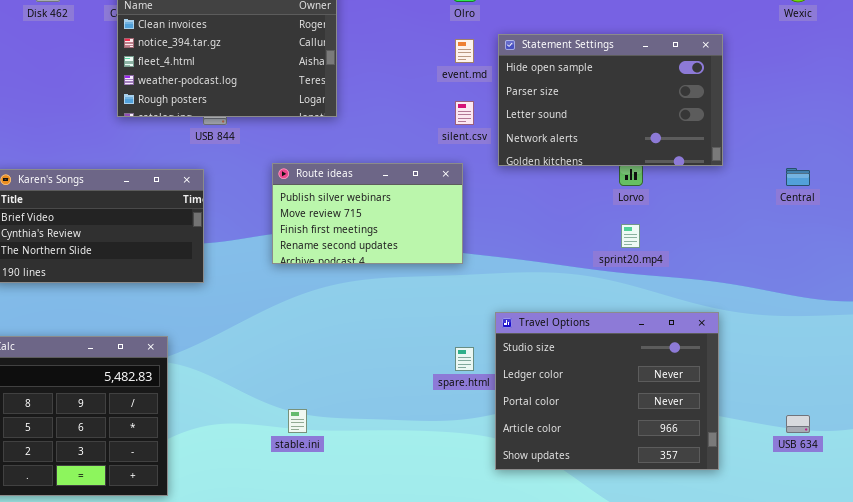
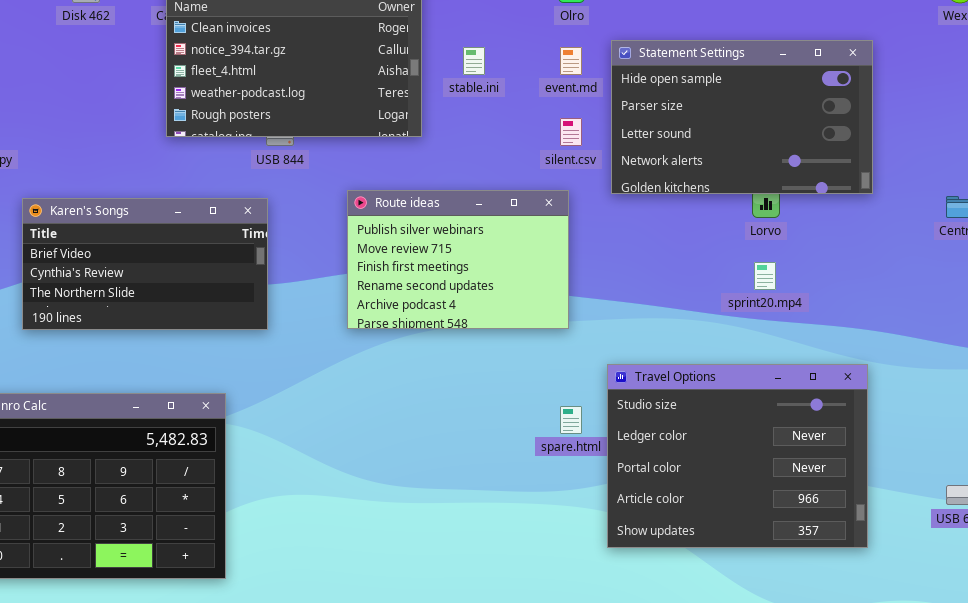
Route ideas: [272,163,463,264] -> [347,190,569,329], resized
stable.ini: [288,409,307,433] -> [463,47,485,75], moved

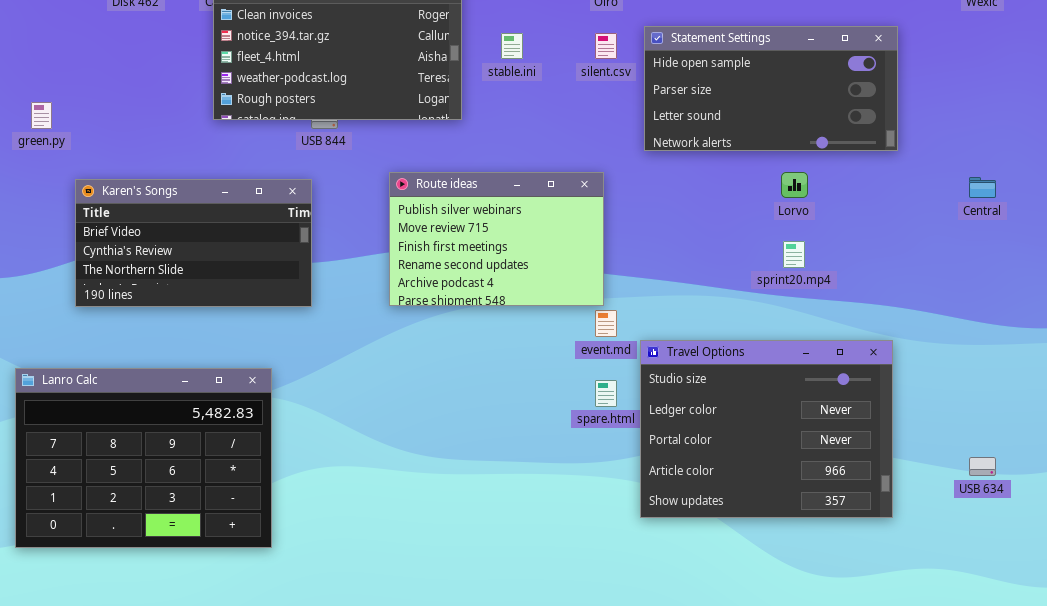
Statement Settings: [611,40,873,194] -> [644,26,898,151], resized
event.md: [560,47,582,75] -> [595,310,617,337], moved
silent.csv: [560,118,582,146] -> [595,33,617,59], moved

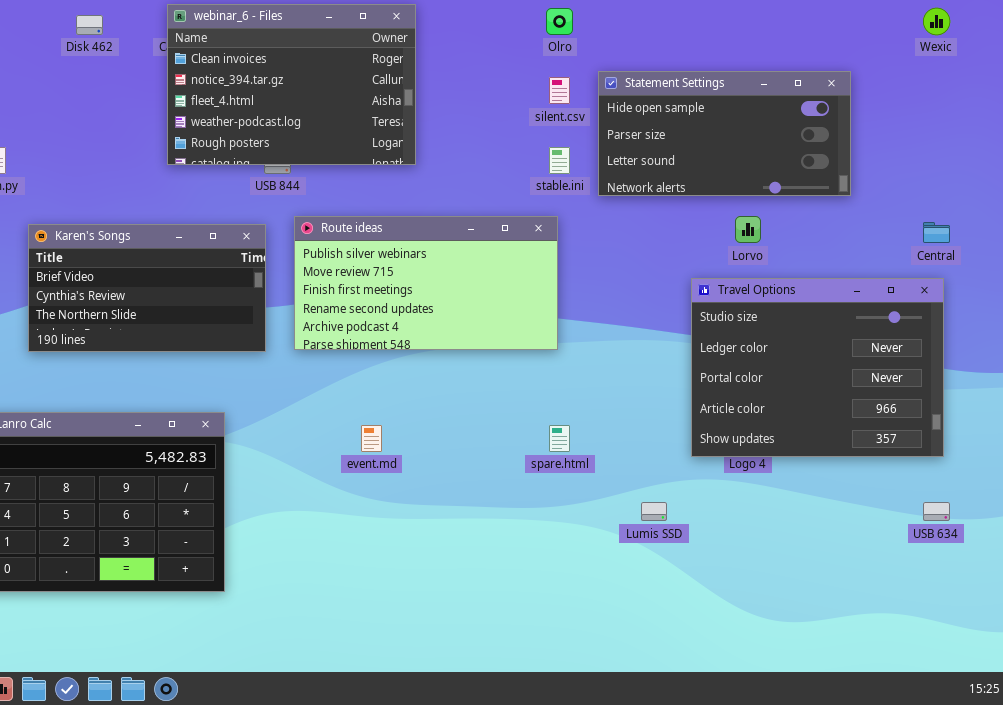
stable.ini: [501,33,523,59] -> [549,147,570,174], moved
Route ideas: [389,172,604,306] -> [294,216,558,350], resized
event.md: [595,310,617,337] -> [361,425,382,452], moved
Travel Options: [640,340,893,518] -> [691,278,944,457], moved

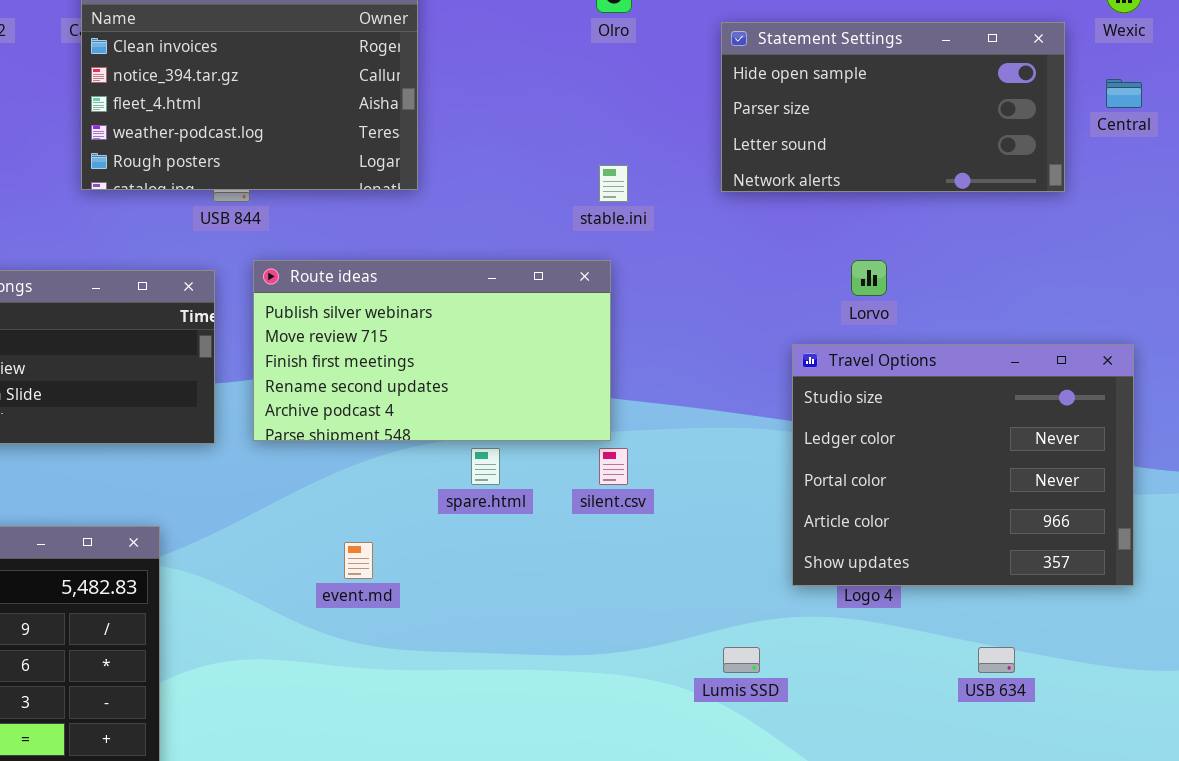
Statement Settings: [598,71,851,196] -> [721,22,1065,192], moved
silent.csv: [549,77,570,104] -> [599,448,628,485], moved
Central: [923,222,950,243] -> [1106,79,1142,108], moved
spare.html: [549,425,570,452] -> [471,448,500,485], moved
USB 634: [923,502,950,521] -> [978,647,1015,673], moved

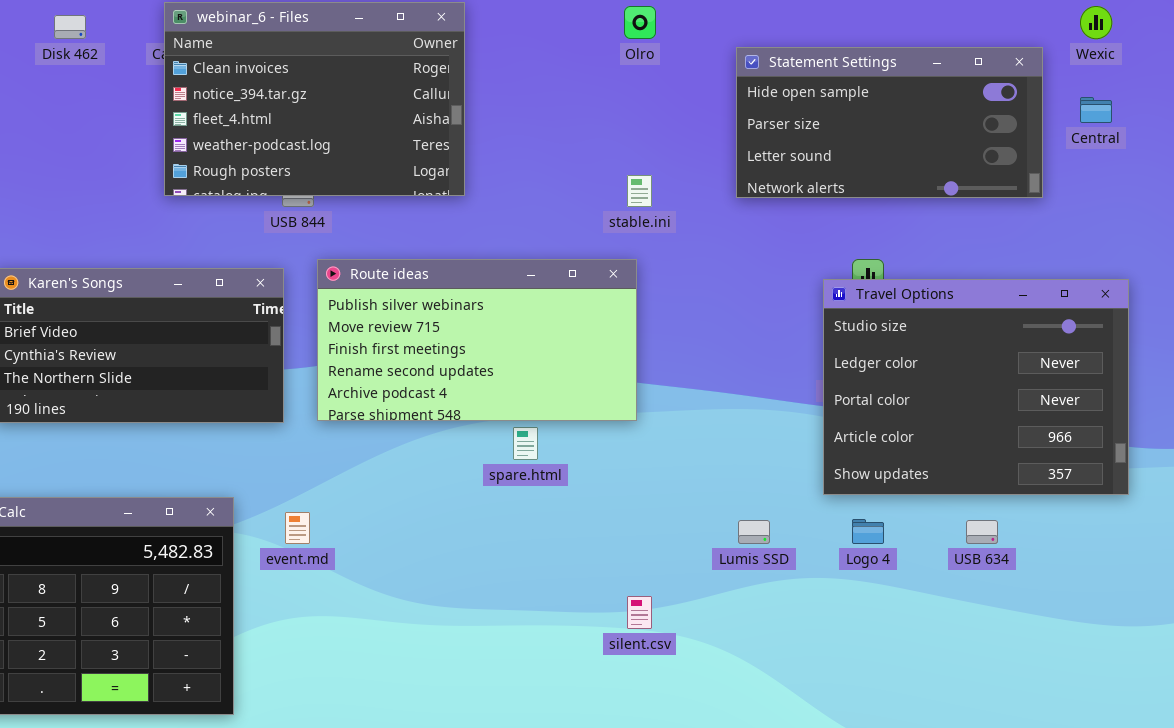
Travel Options: [792,344,1134,586] -> [823,279,1129,495], moved
silent.csv: [599,448,628,485] -> [627,596,652,629], moved
event.md: [344,542,373,579] -> [285,512,310,544], moved
Lumis SSD: [723,647,760,673] -> [738,520,770,544], moved
USB 634: [978,647,1015,673] -> [966,520,998,544], moved

